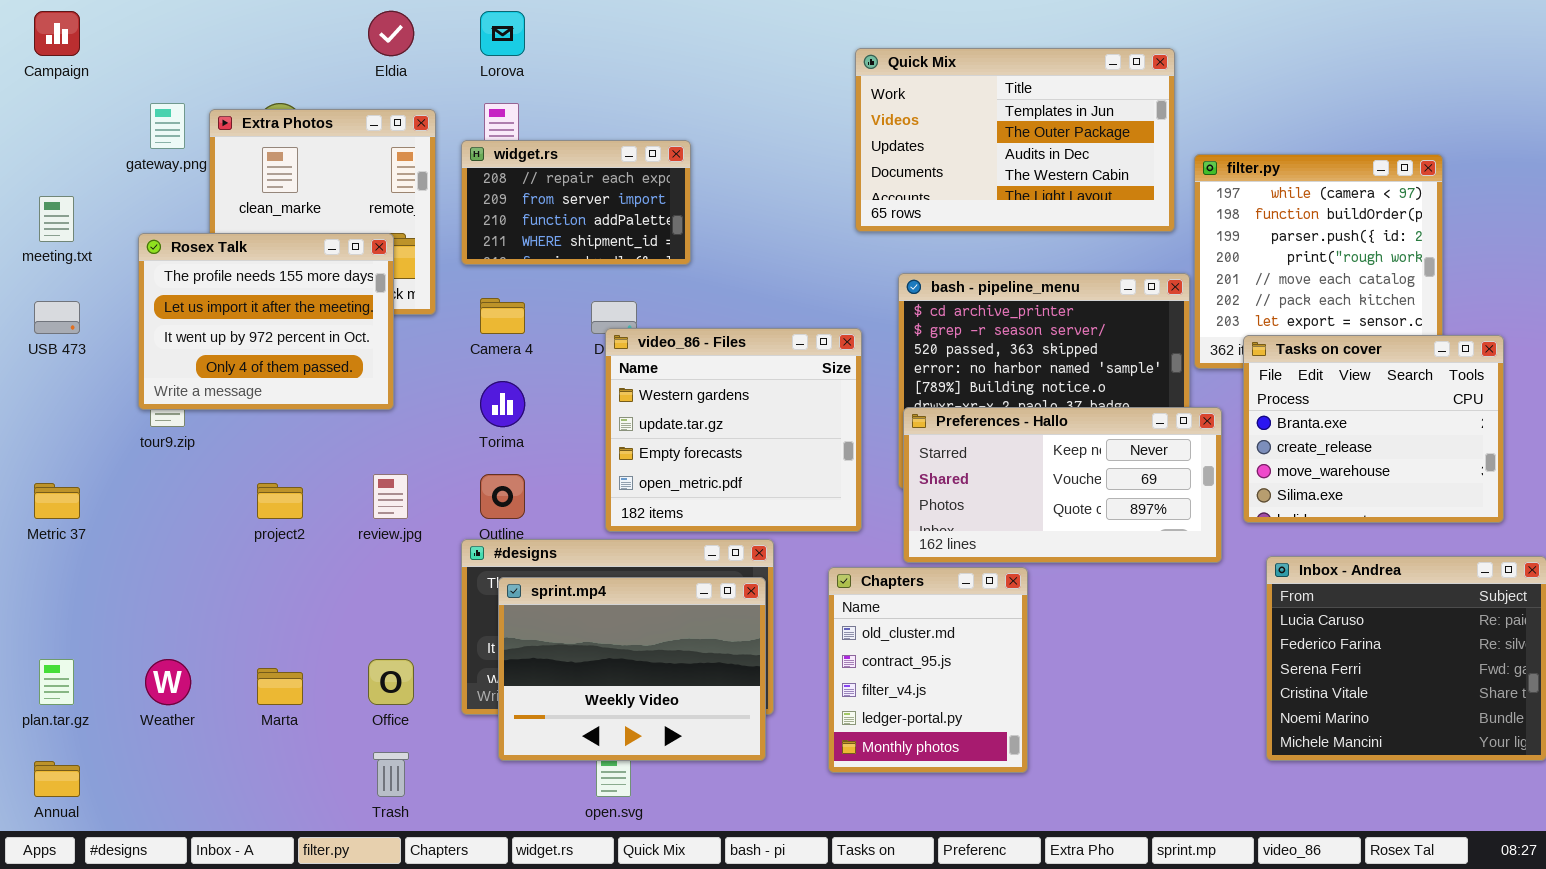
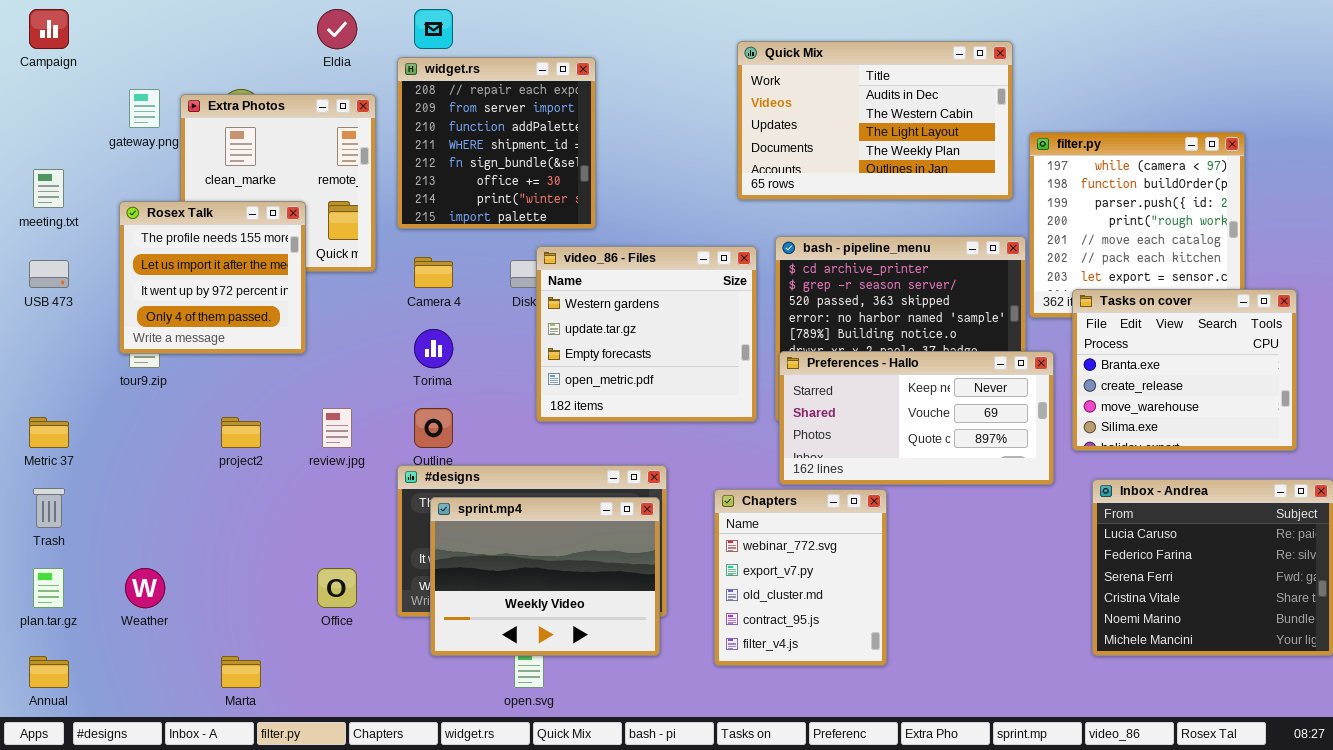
Quick Mix: [855,48,1175,232] -> [737,41,1013,200], scrolled down 2 rows
widget.rs: [461,140,691,265] -> [397,57,596,229], resized
Rosex Talk: [138,233,394,410] -> [119,201,306,354], resized
video_86 - Files: [605,328,862,532] -> [536,246,757,422], moved
Chapters: [828,567,1028,773] -> [714,489,887,666], scrolled up 2 rows
Marta: [257,668,303,705] -> [221,656,261,688], moved
Trash: [373,752,409,797] -> [33,488,65,528], moved

